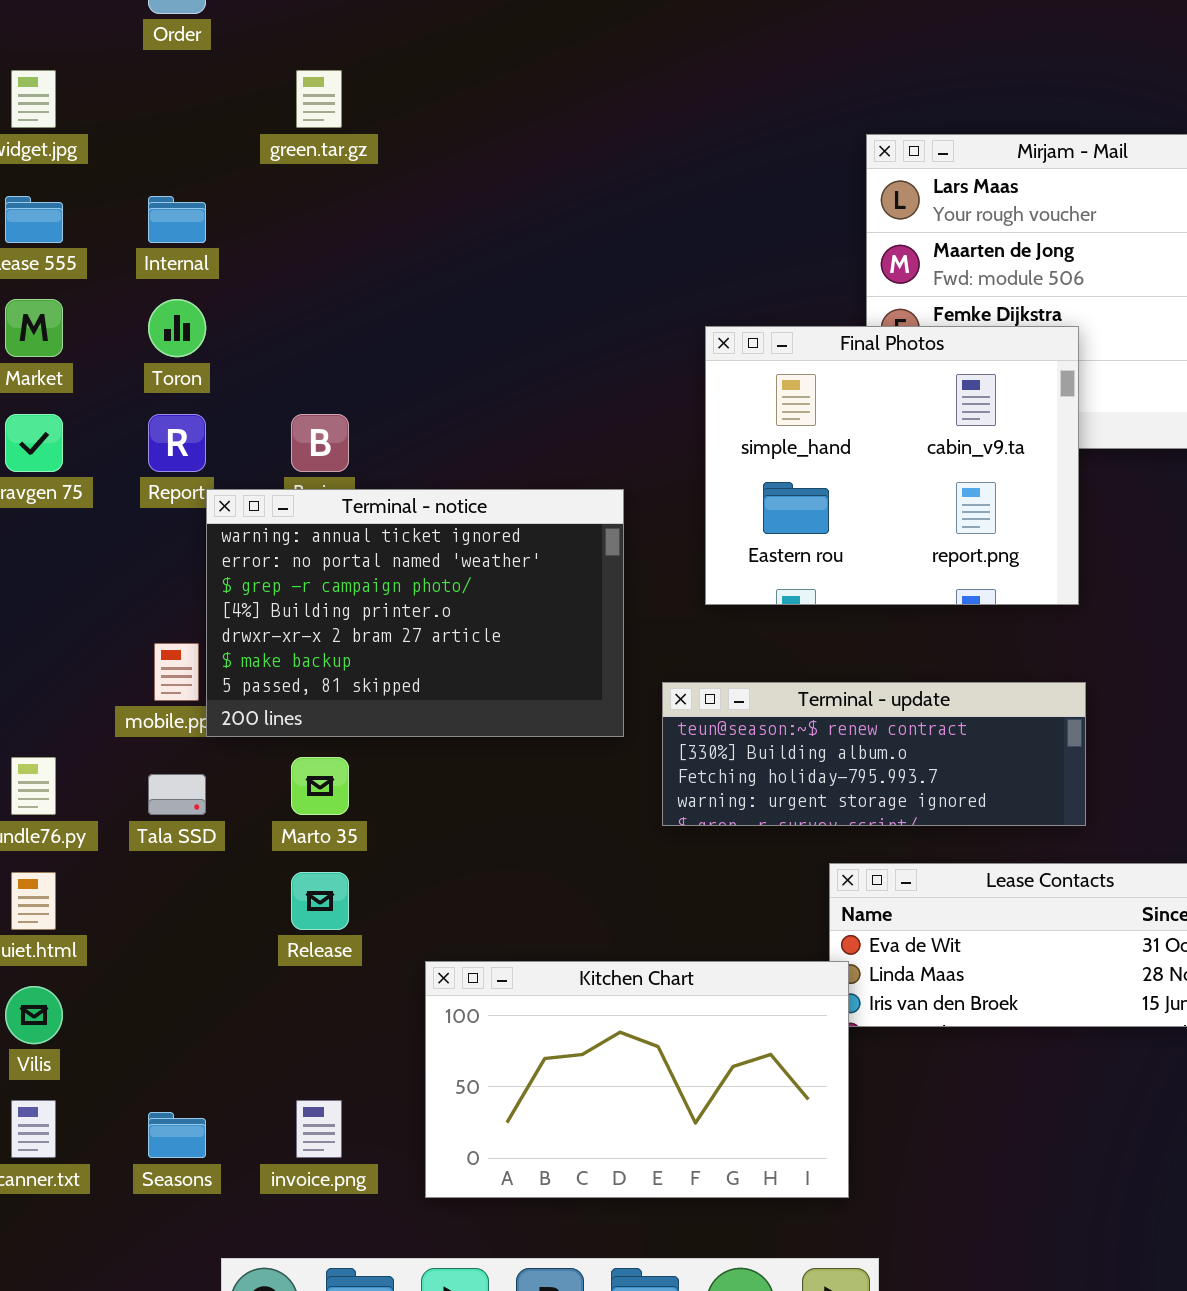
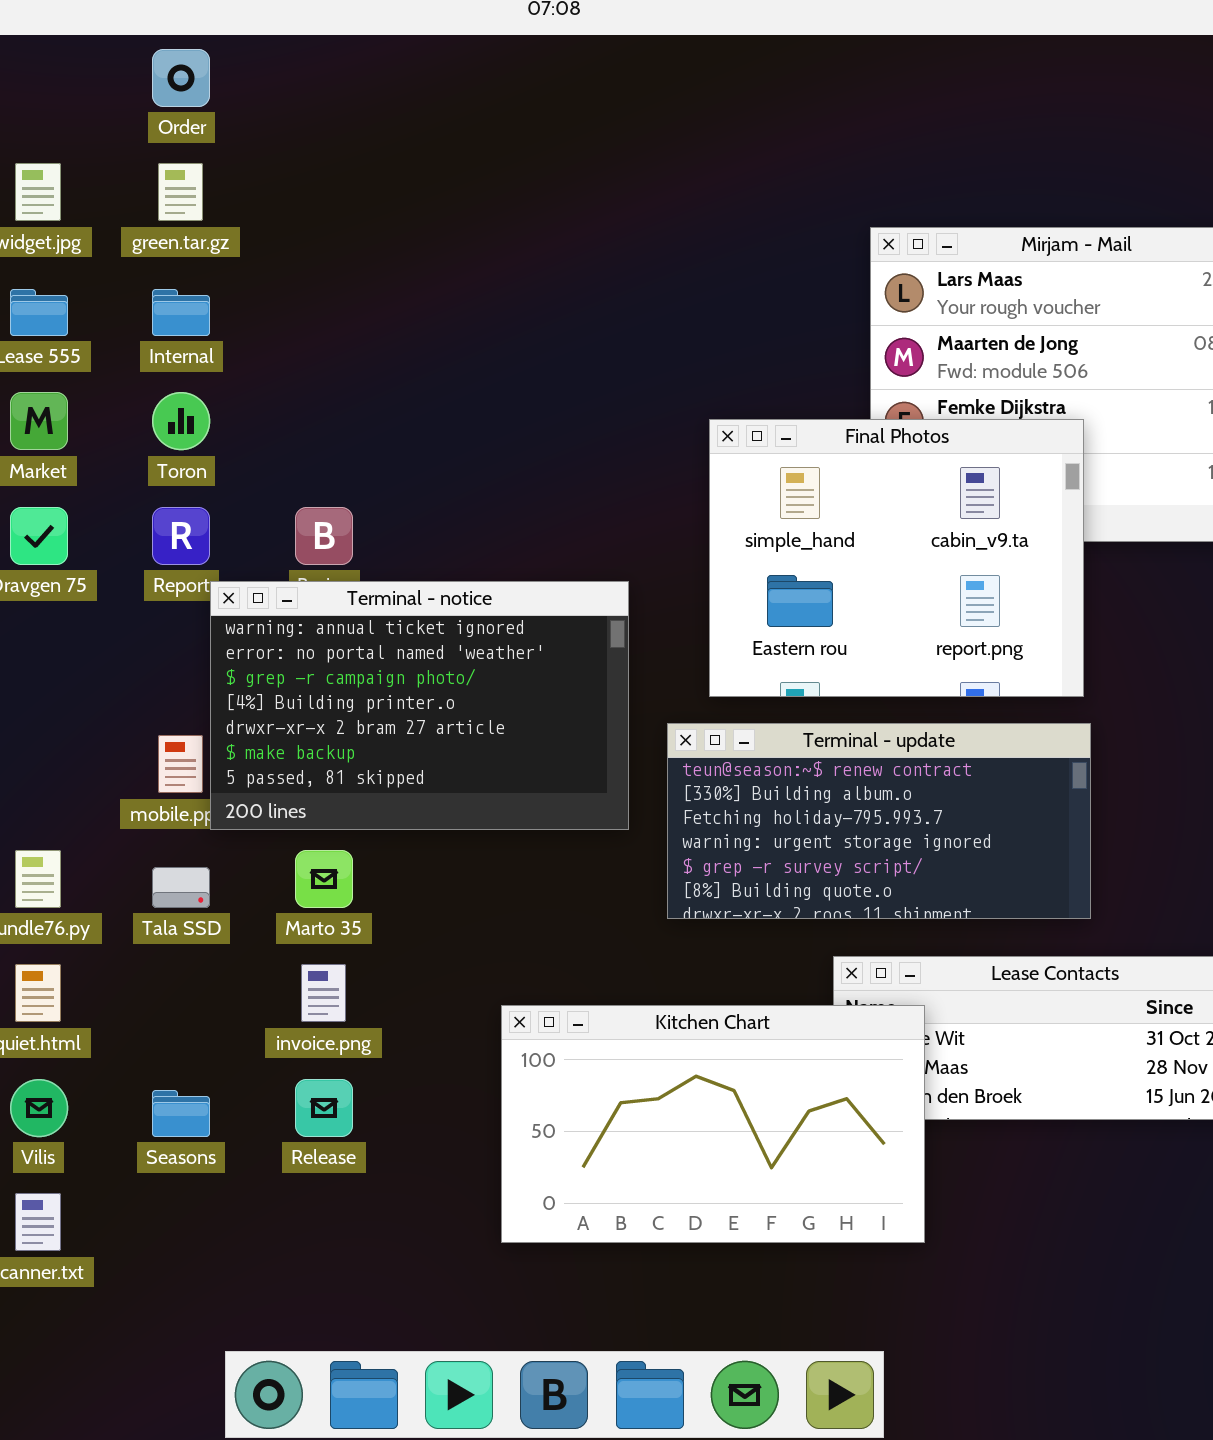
green.tar.gz: [296,70,342,128] -> [158,163,203,221], moved
Terminal - update: [662,682,1086,826] -> [667,723,1091,919], resized
Release: [291,872,349,930] -> [295,1079,353,1137], moved
Kitchen Chart: [425,961,849,1198] -> [501,1005,925,1243], moved
invoice.png: [296,1100,342,1158] -> [301,964,346,1022], moved
Seasons: [148,1112,206,1158] -> [152,1090,210,1137], moved

